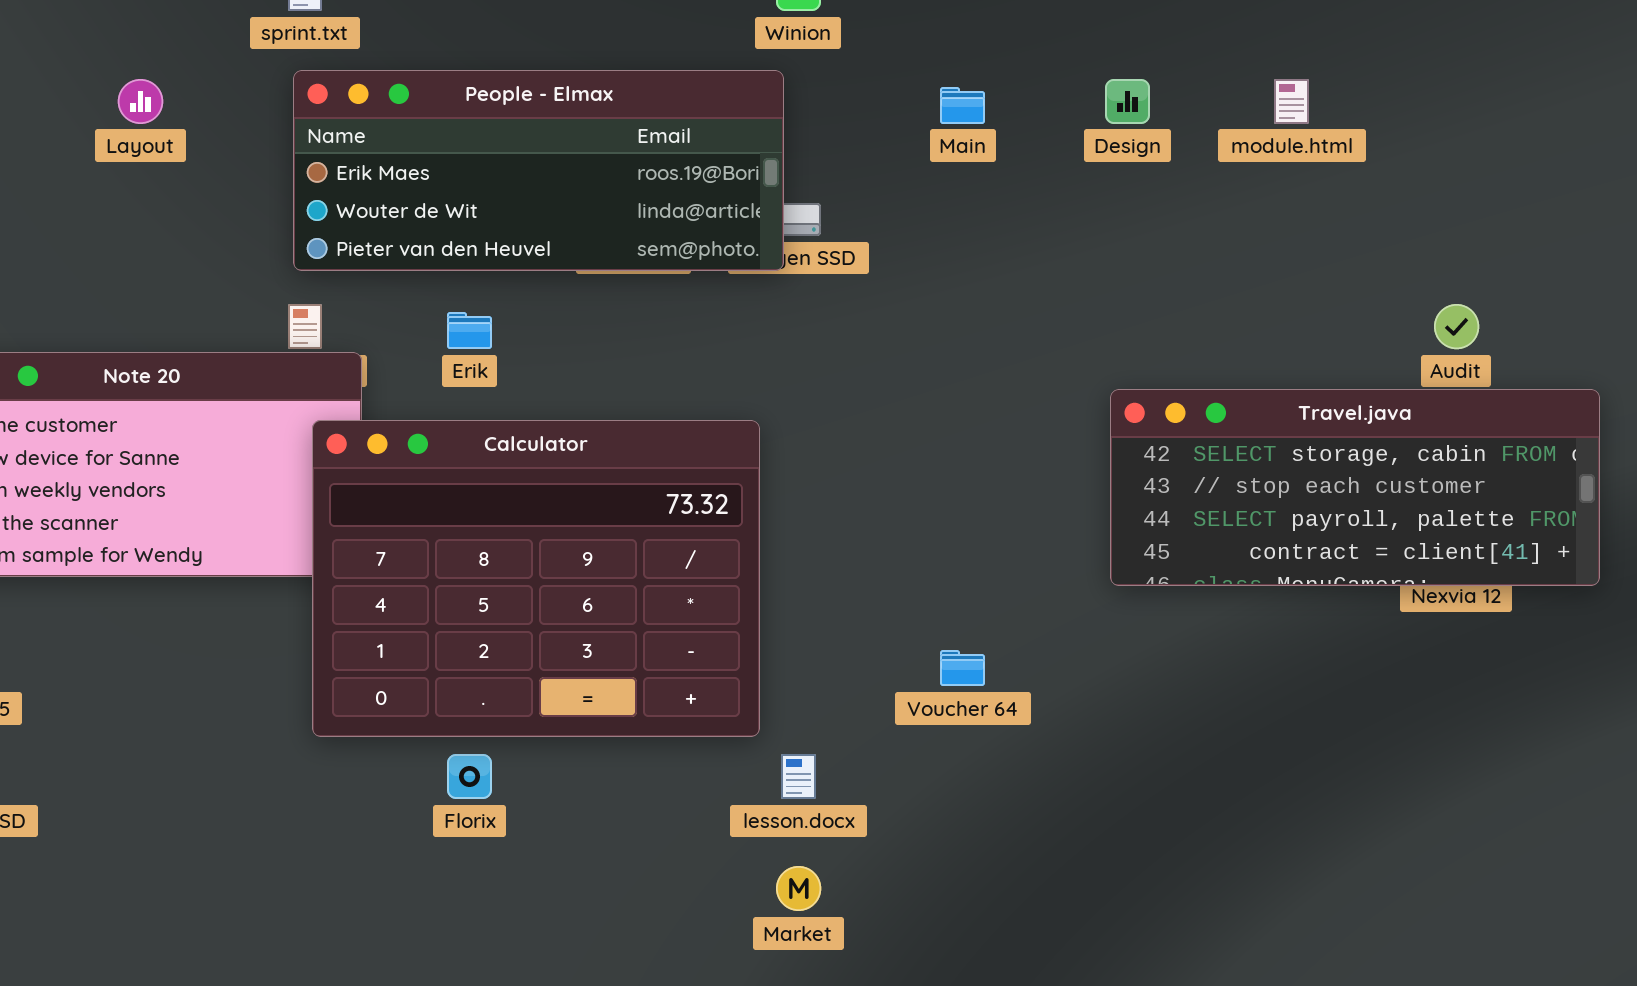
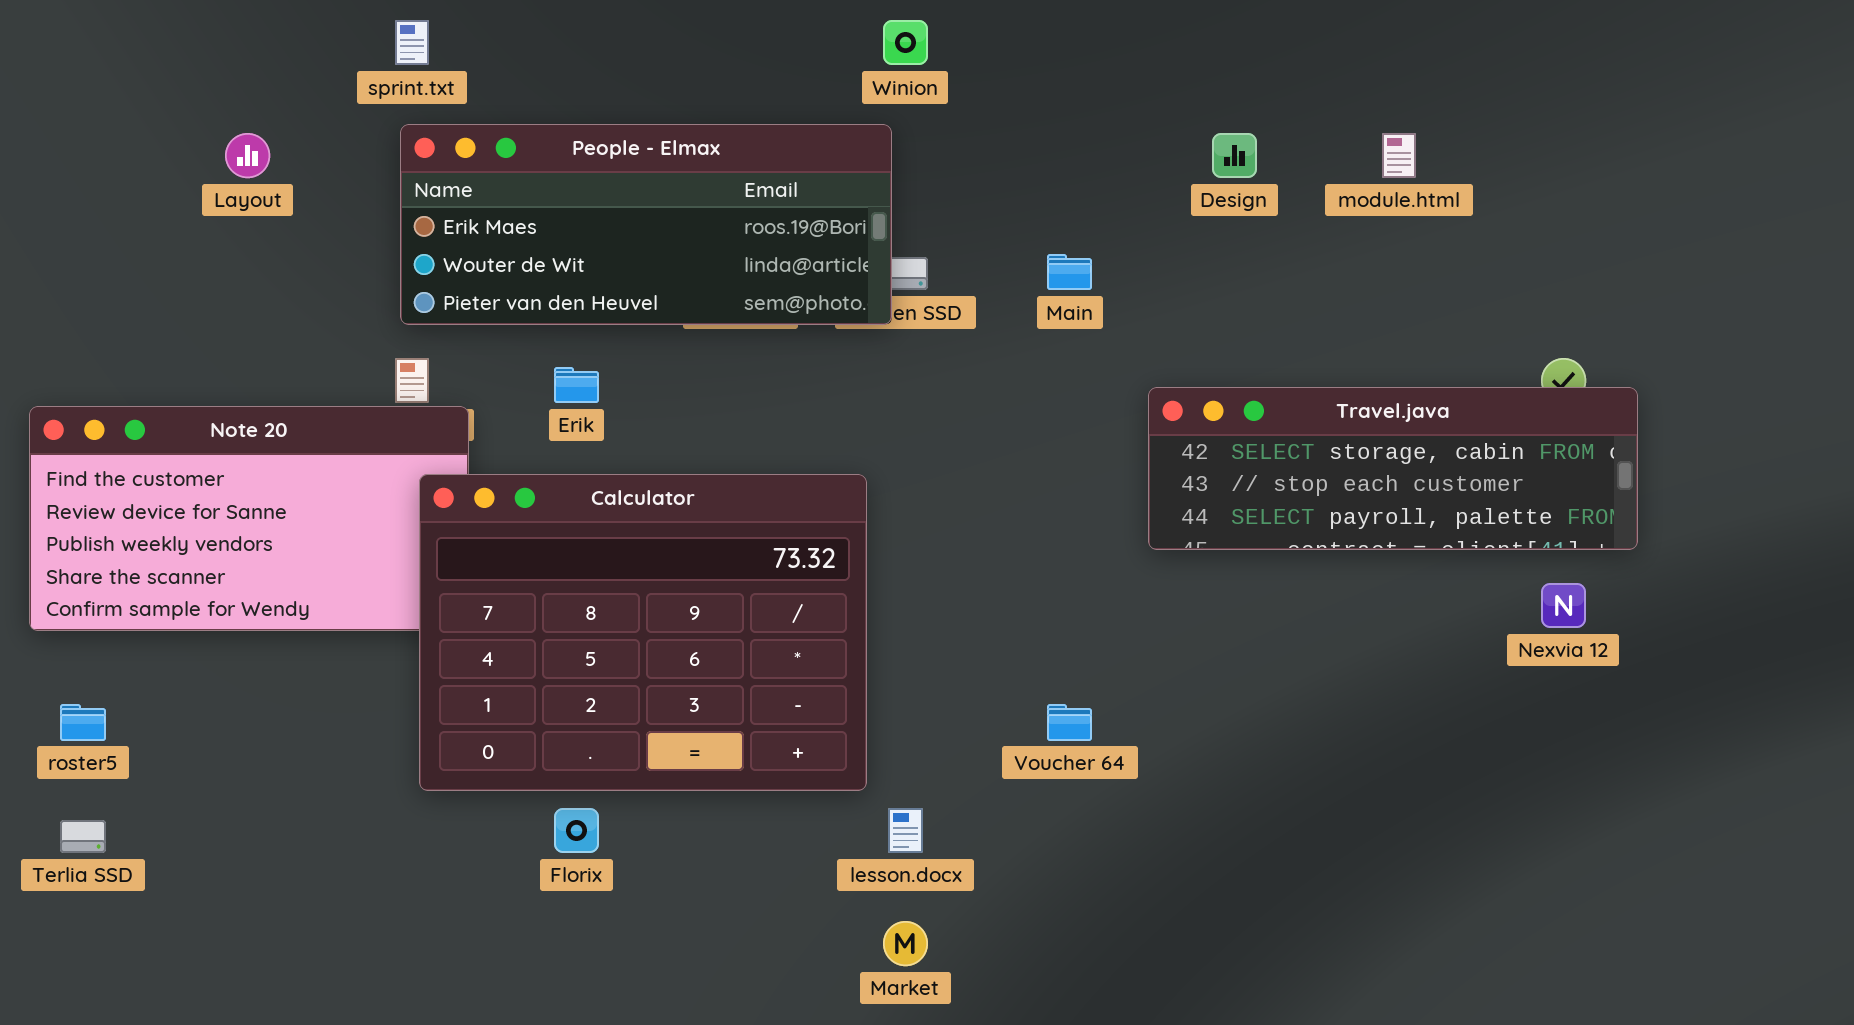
Main: [940,87,985,124] -> [1047,254,1092,290], moved
Travel.java: [1110,389,1600,586] -> [1148,387,1638,550], moved, resized

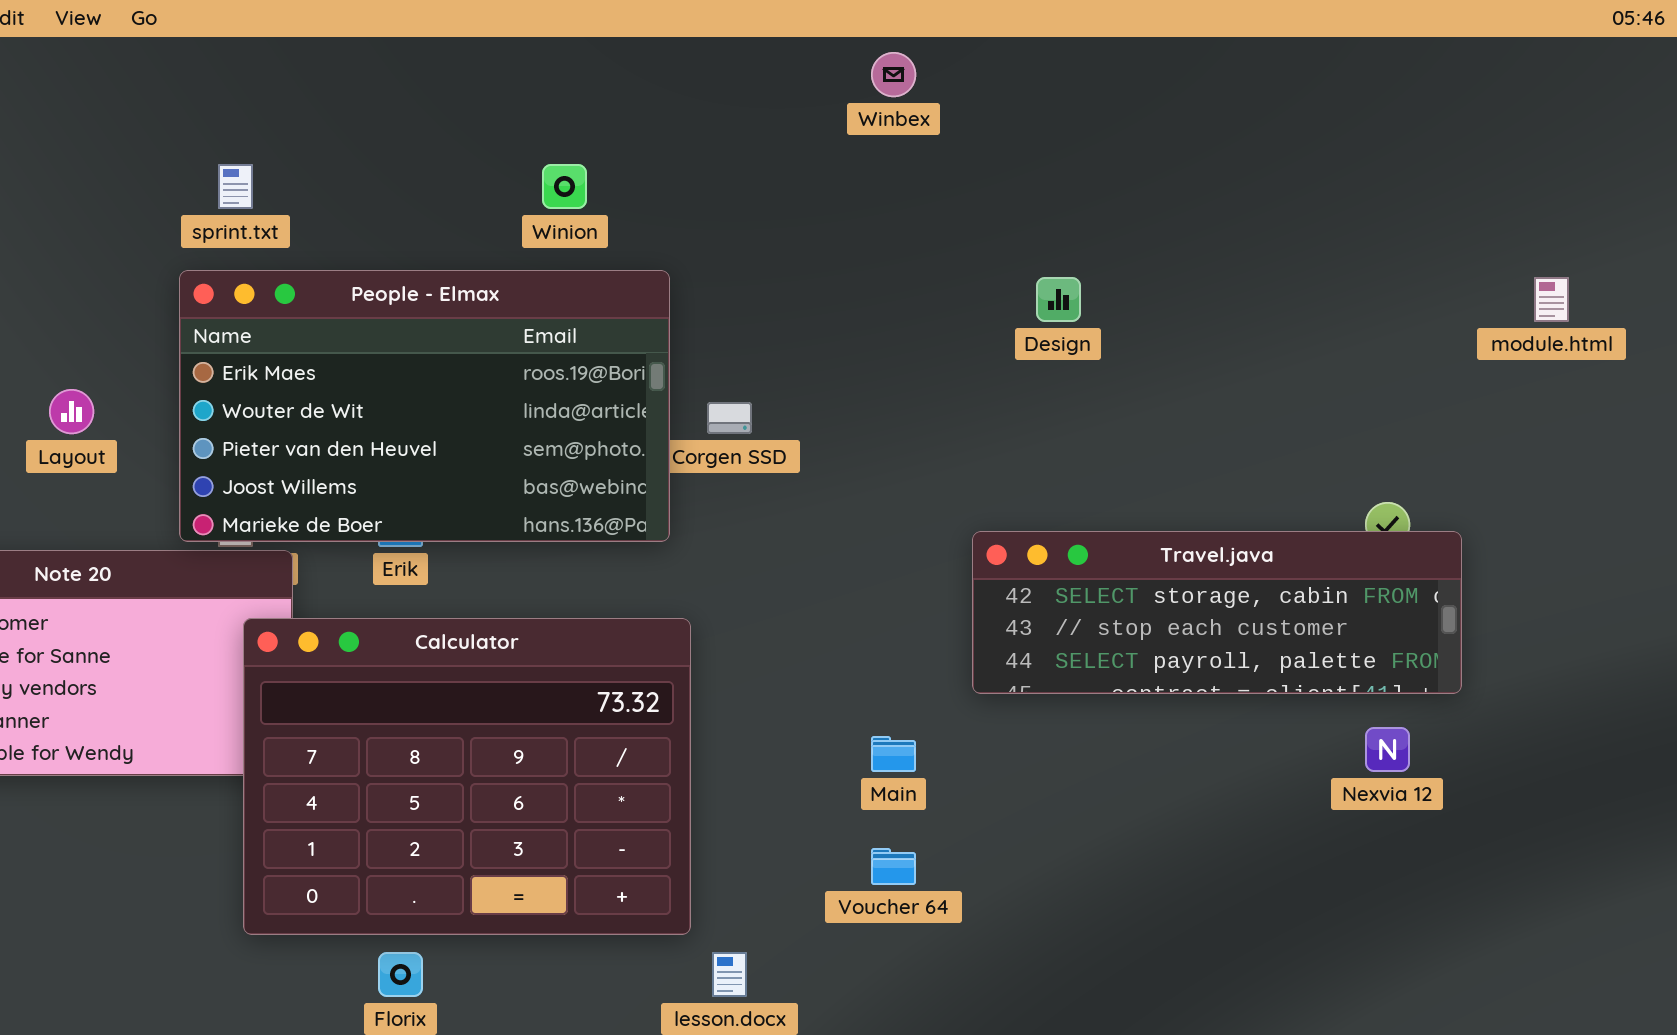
Winion: [883,20,928,65] -> [542,164,587,209], moved
People - Elmax: [400,124,892,325] -> [179,270,670,542], moved, resized
Layout: [225,133,270,178] -> [49,389,94,434], moved
module.html: [1382,133,1416,178] -> [1534,277,1569,322], moved
Main: [1047,254,1092,290] -> [871,736,916,772], moved

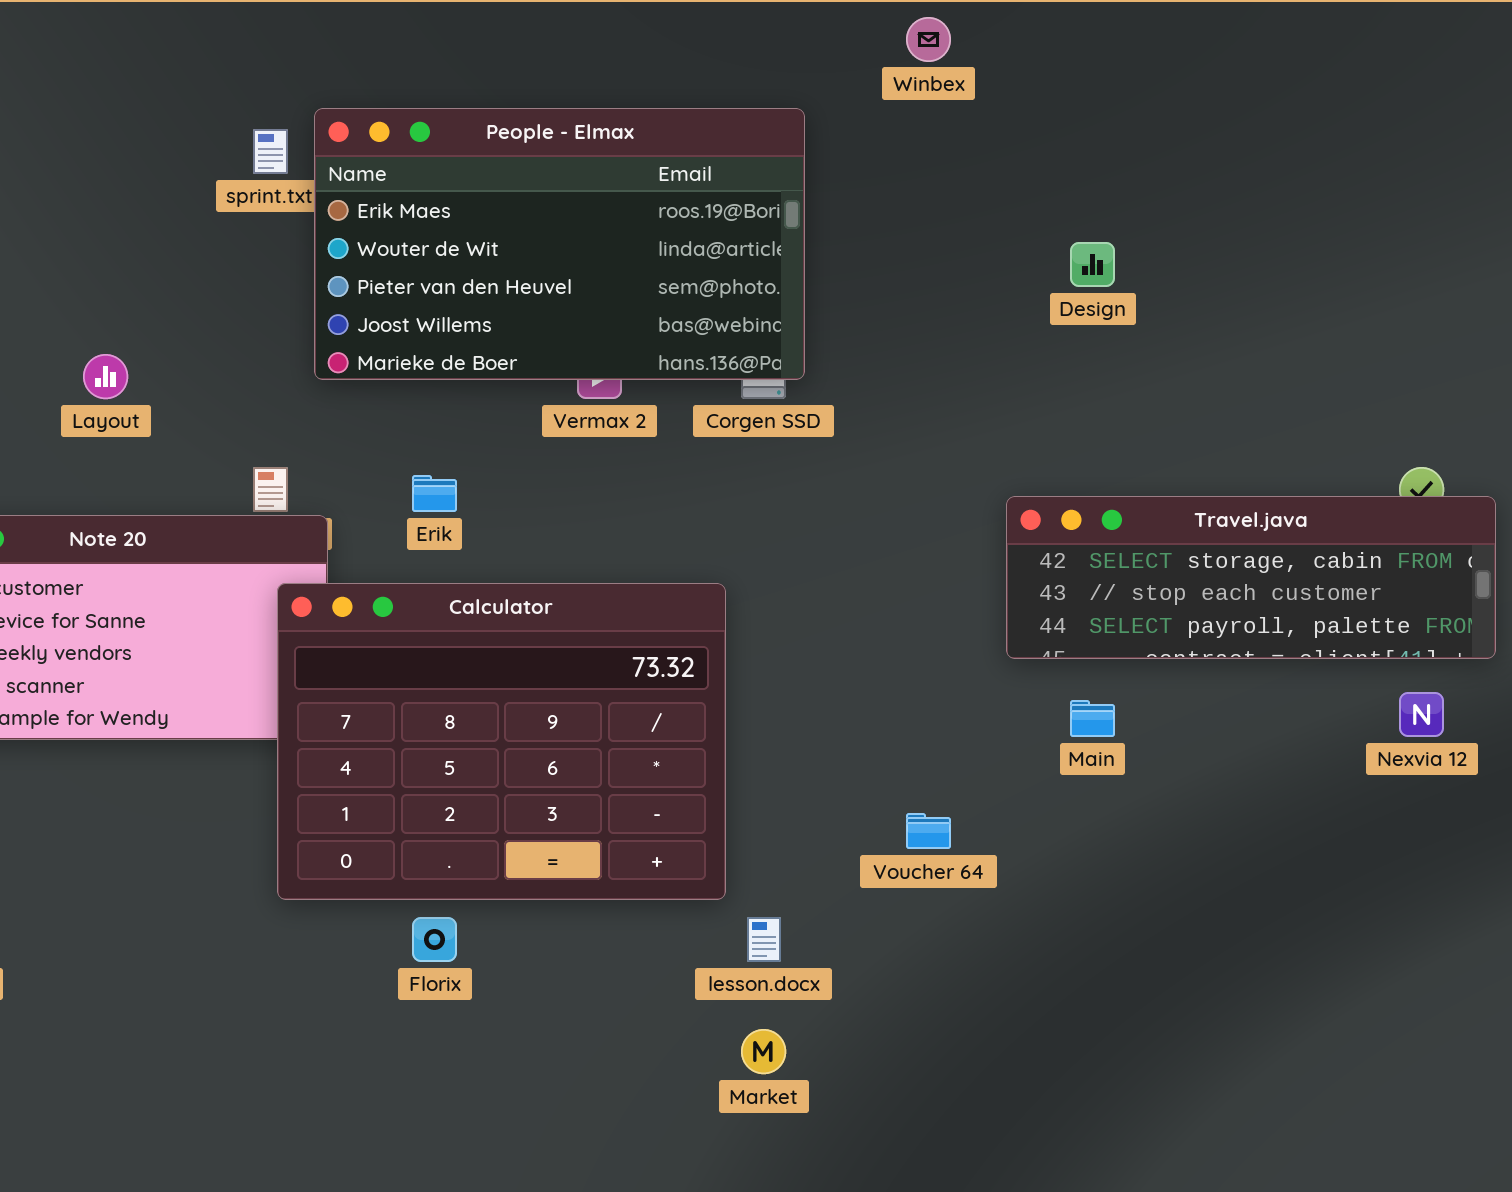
People - Elmax: [179,270,670,542] -> [314,108,805,380], moved
Main: [871,736,916,772] -> [1070,700,1115,737], moved

